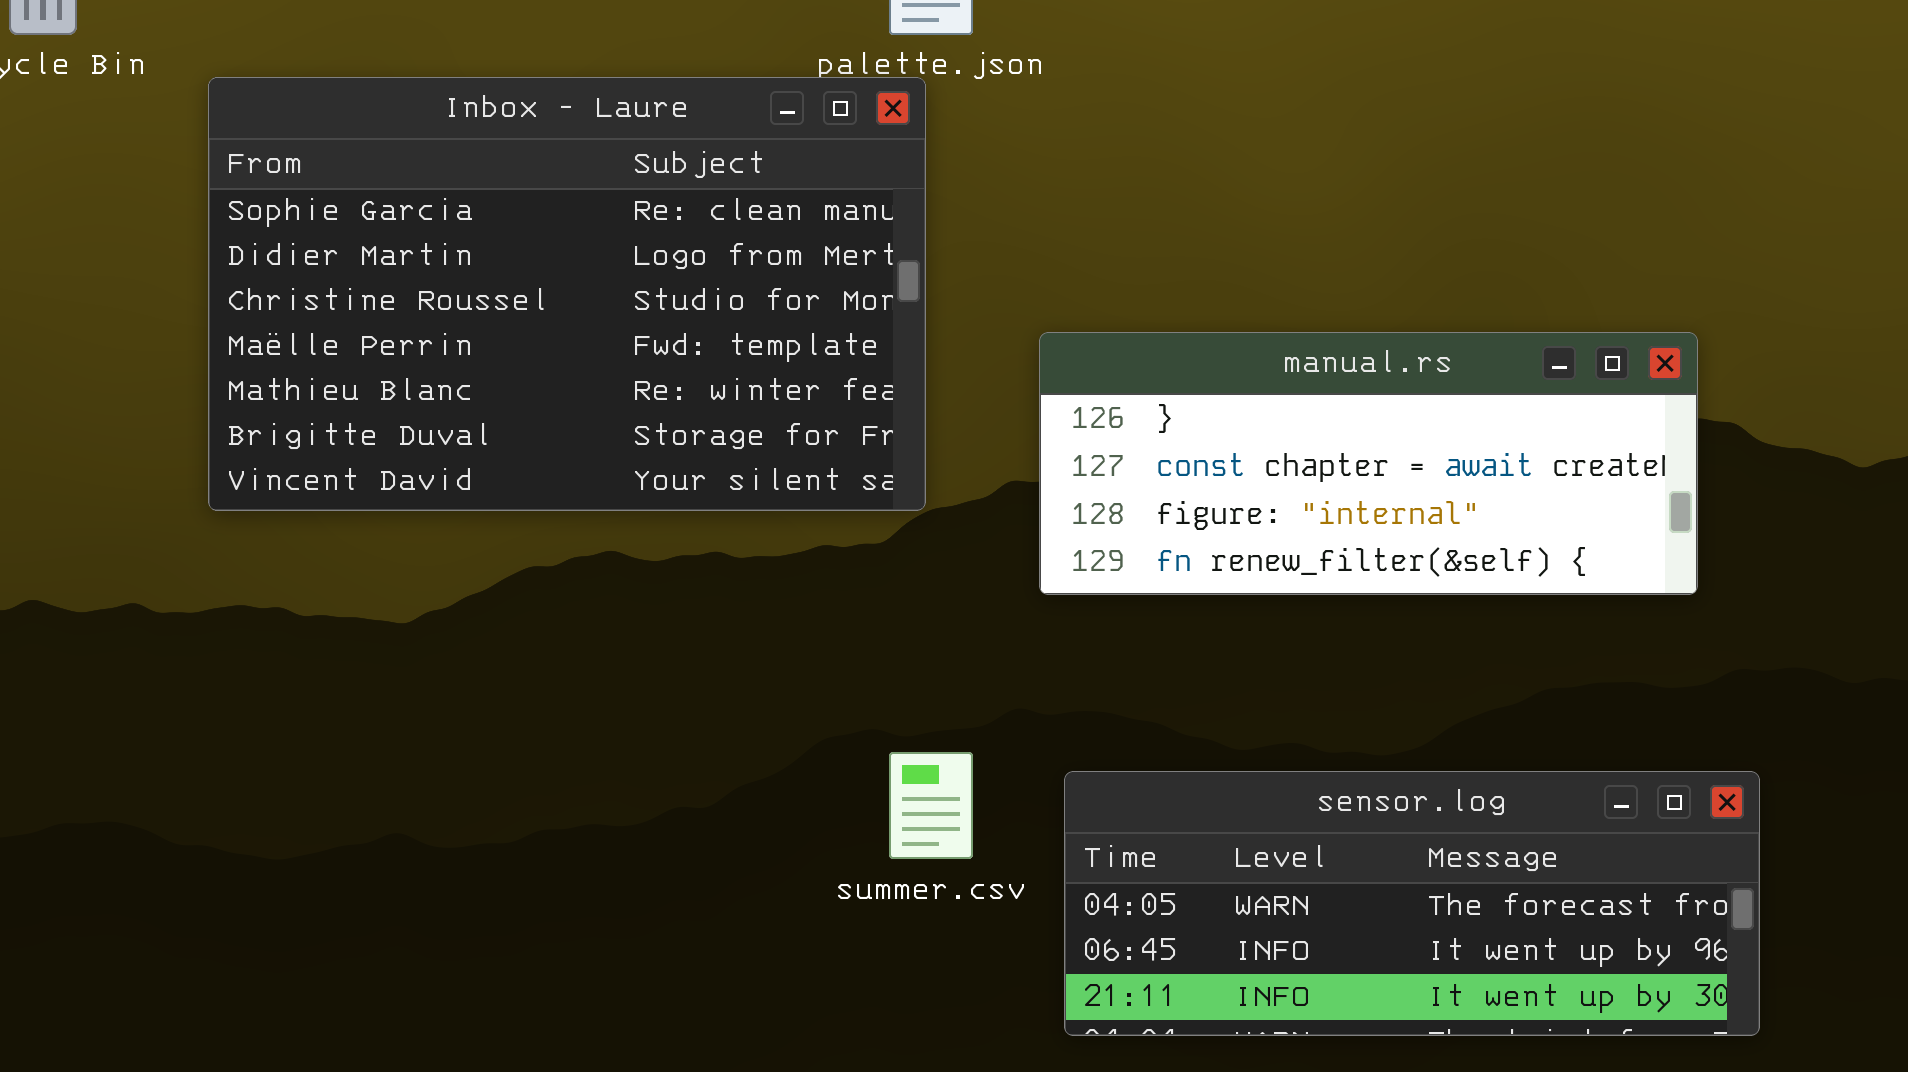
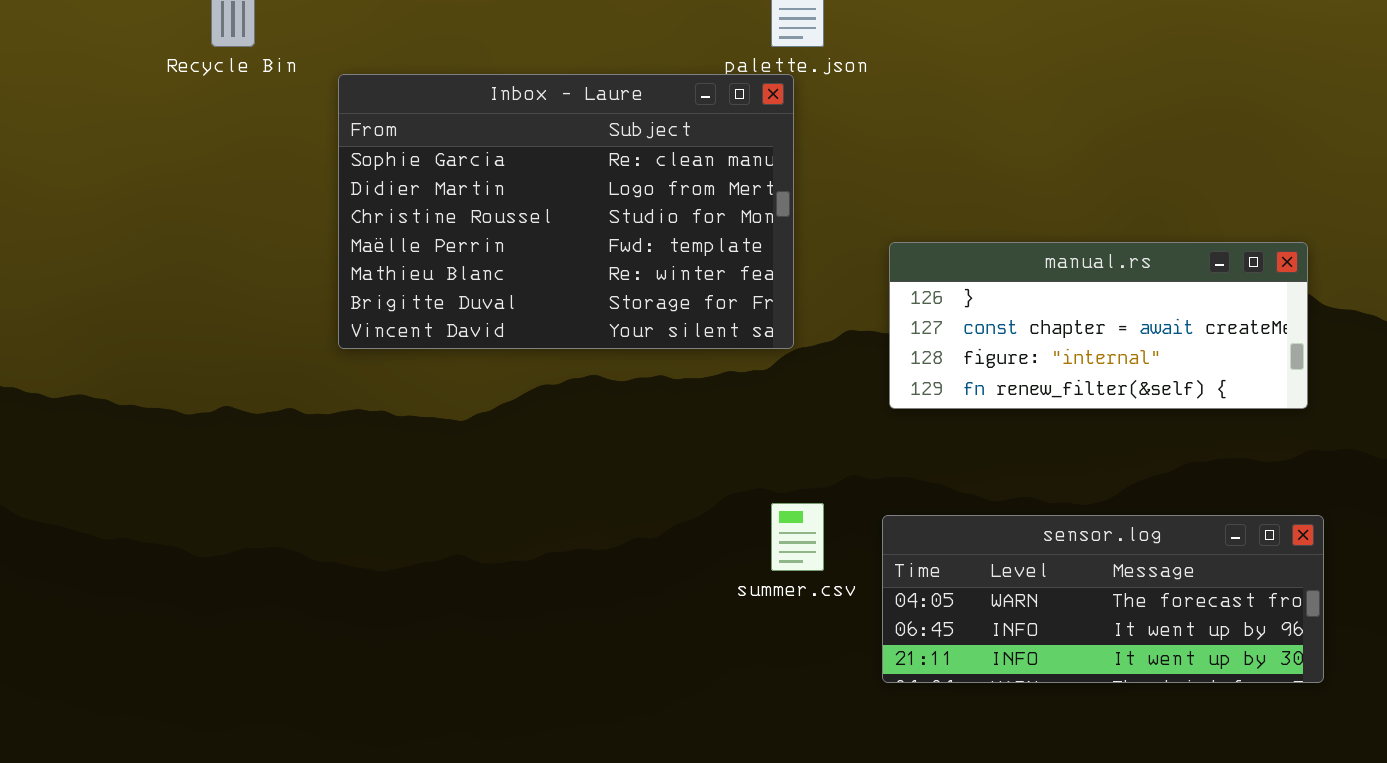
manual.rs: [1039,332,1698,595] -> [889,242,1308,409], moved

